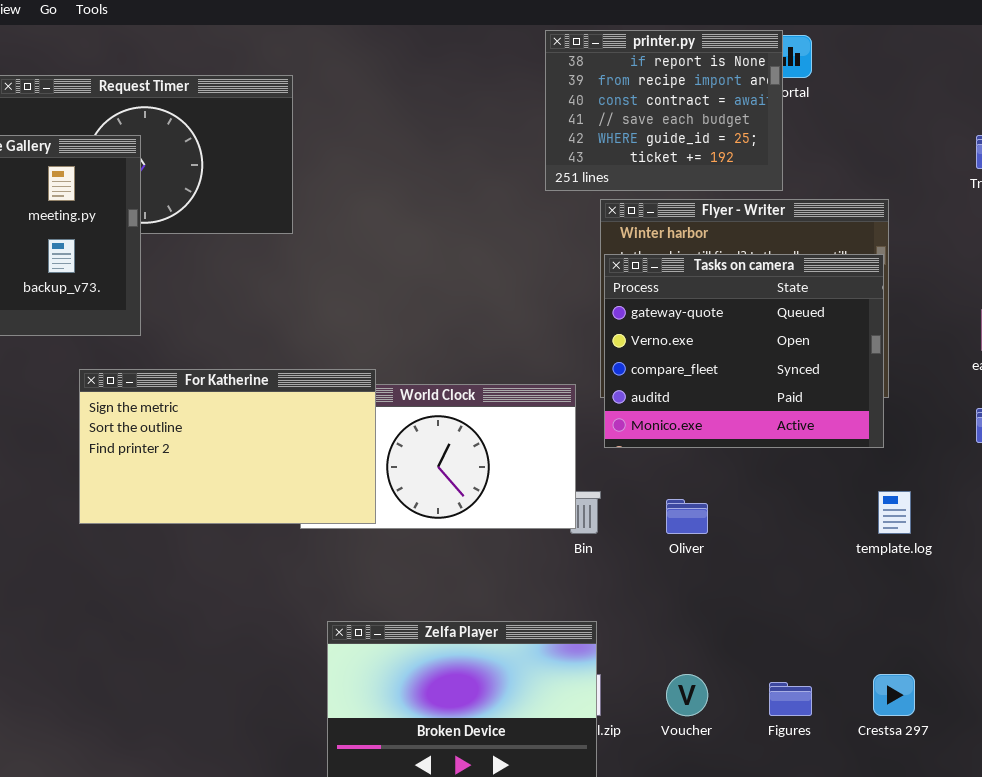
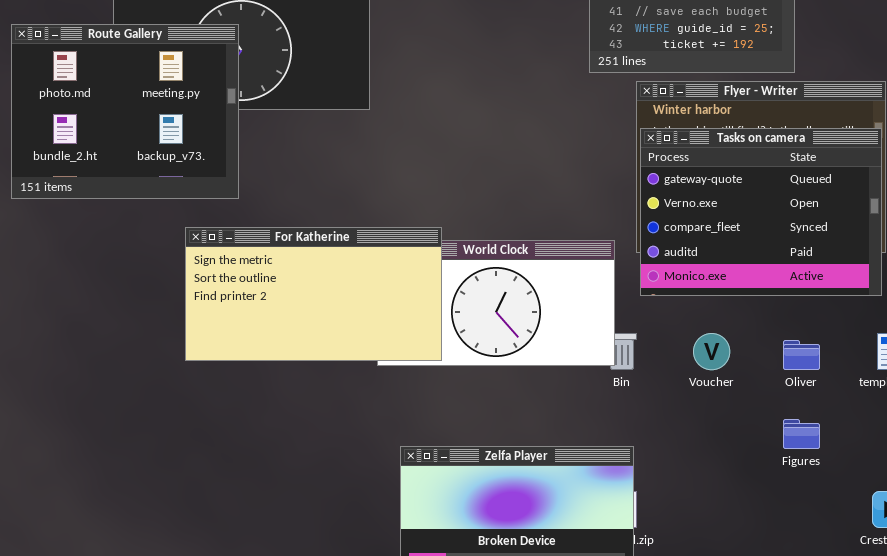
Oliver: [666,499,708,534] -> [783,340,820,370], moved
Voucher: [666,674,708,716] -> [693,333,730,370], moved
Figures: [769,682,812,716] -> [783,419,820,449], moved

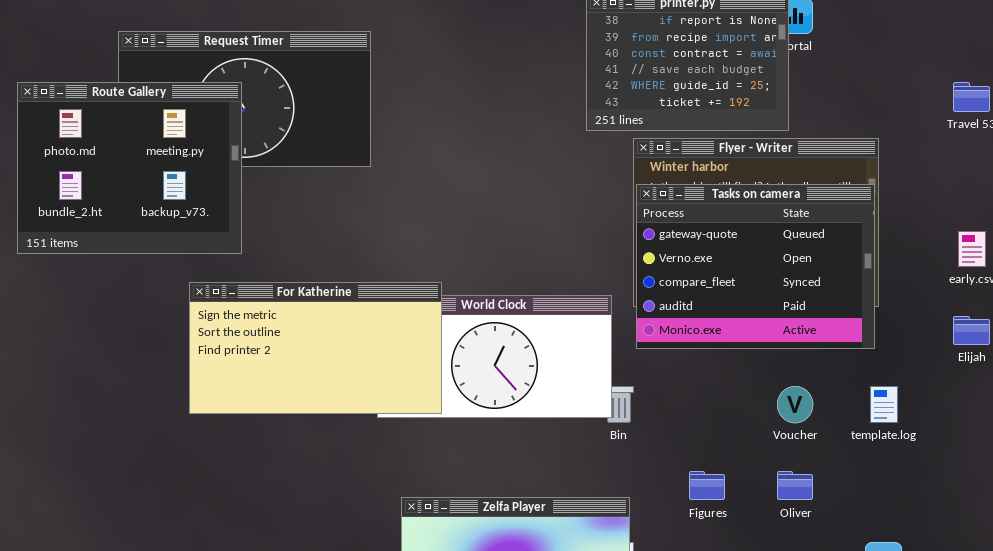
Voucher: [693,333,730,370] -> [777,386,813,423], moved
Oliver: [783,340,820,370] -> [777,471,813,500], moved
Figures: [783,419,820,449] -> [689,471,725,500], moved

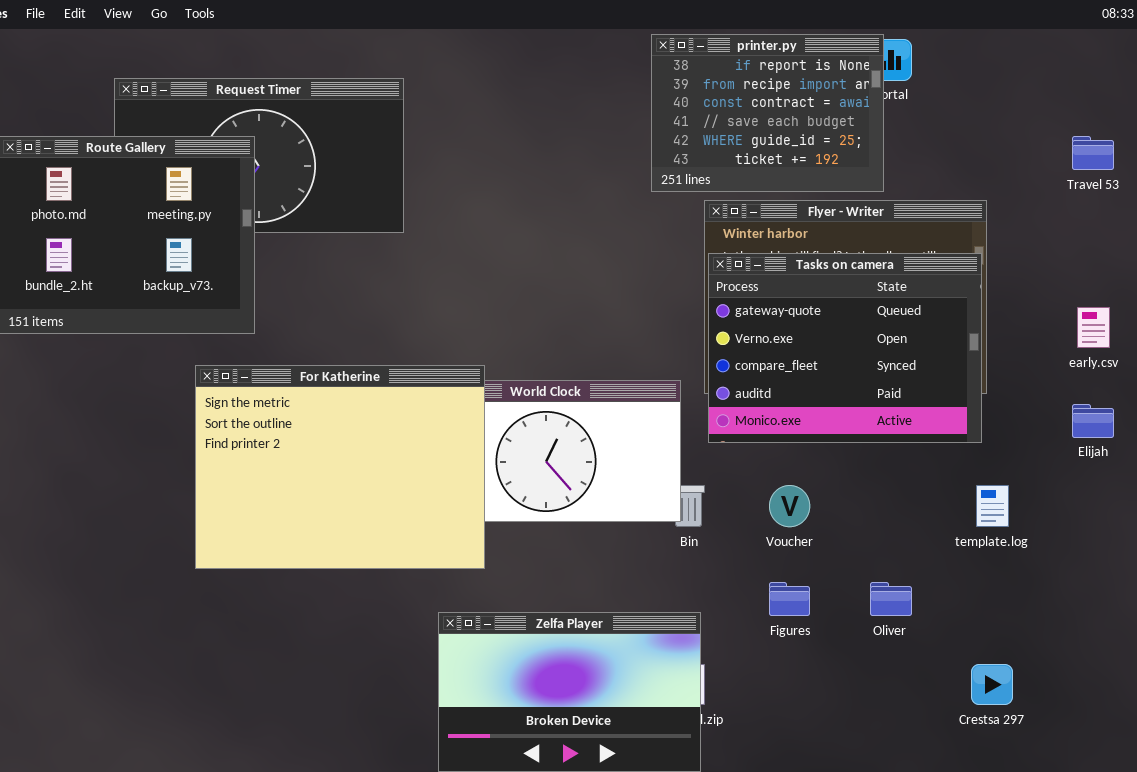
For Katherine: [189,282,442,414] -> [195,365,485,569], resized
Voucher: [777,386,813,423] -> [769,485,810,527], moved

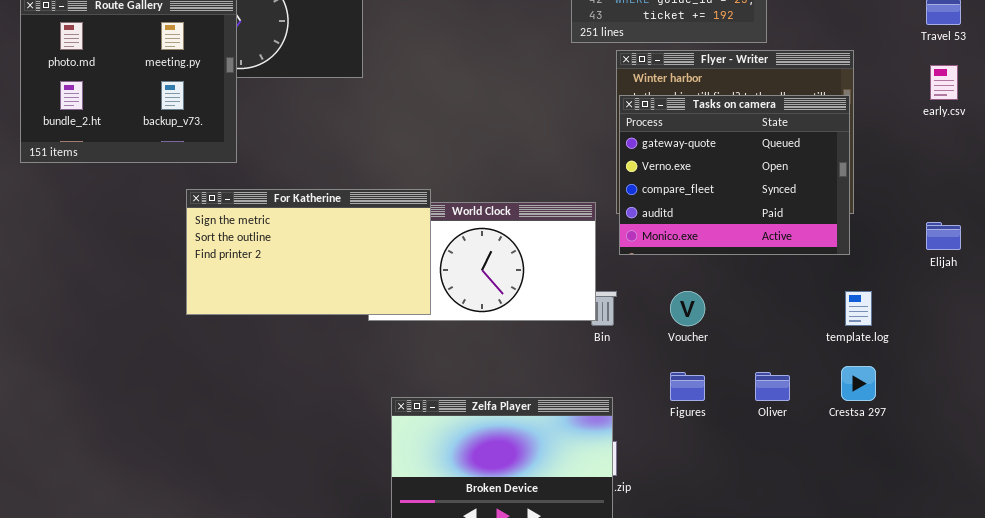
early.csv: [1077,307,1110,348] -> [930,65,958,100], moved
For Katherine: [195,365,485,569] -> [186,189,431,315], resized
Crestsa 297: [971,664,1013,705] -> [841,366,876,401], moved

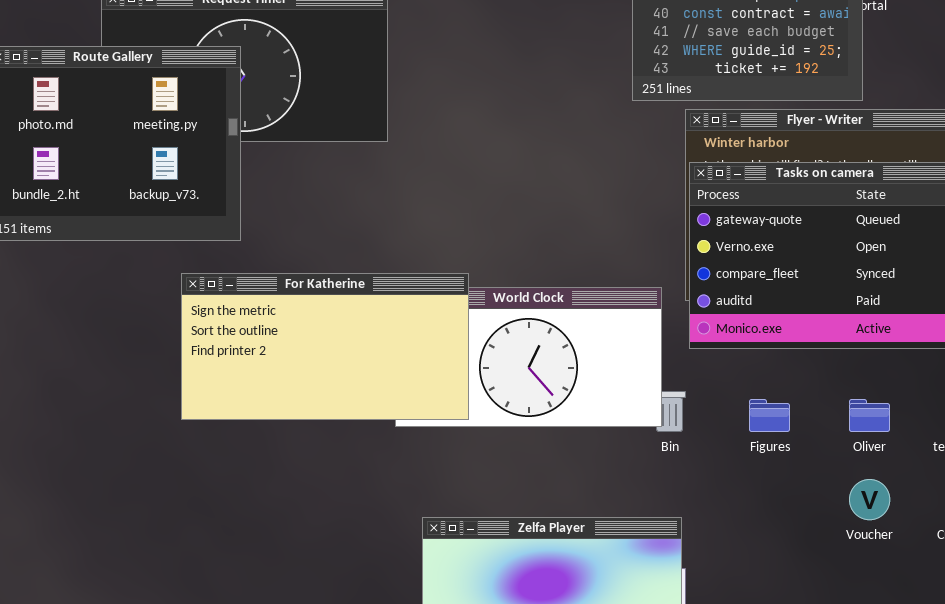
Voucher: [670,291,705,326] -> [849,479,890,520], moved
Figures: [670,372,705,401] -> [749,399,790,432], moved
Oliver: [755,372,790,401] -> [849,399,890,432], moved

